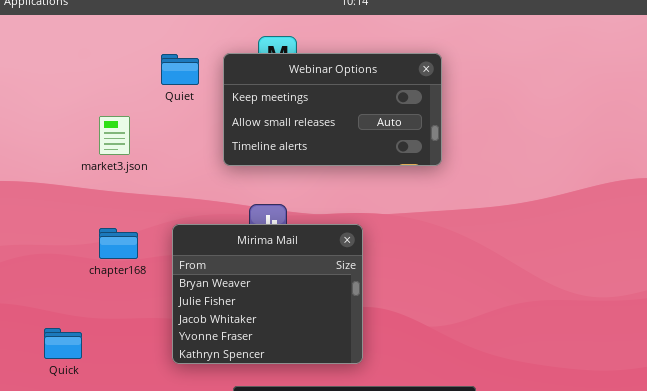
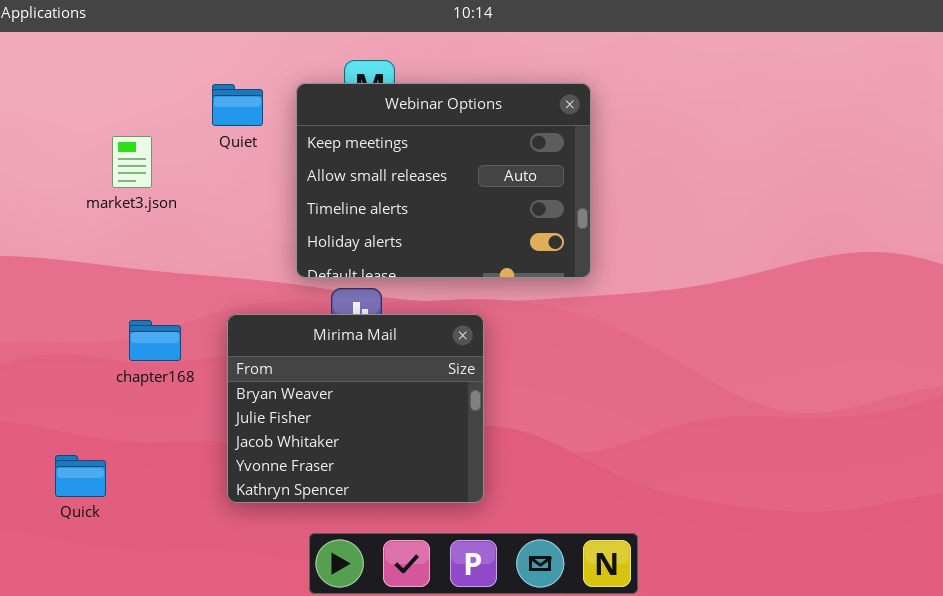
Webinar Options: [223,53,442,166] -> [296,83,591,278], resized
market3.json: [99,116,130,155] -> [112,136,152,188], moved

